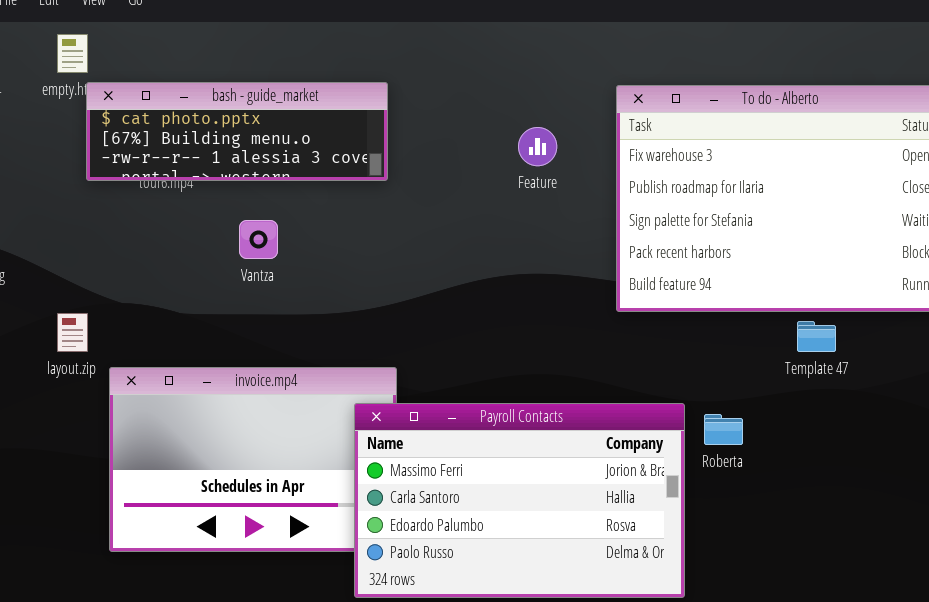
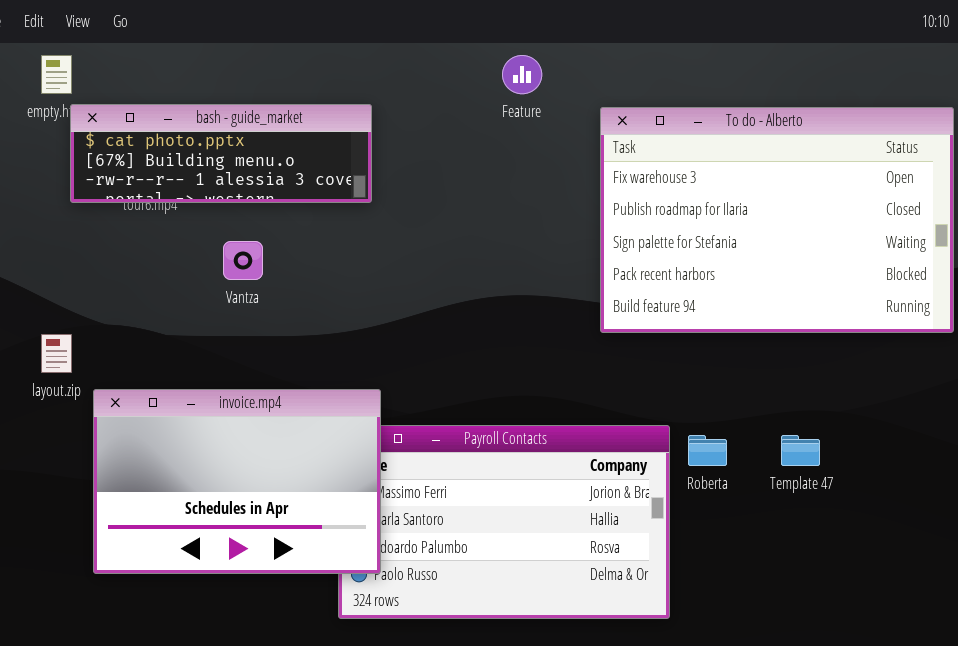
Feature: [518,127,557,166] -> [502,55,542,94], moved
Template 47: [797,321,836,352] -> [781,435,820,466], moved
invoice.mp4: [109,367,397,552] -> [93,389,381,574], raised

